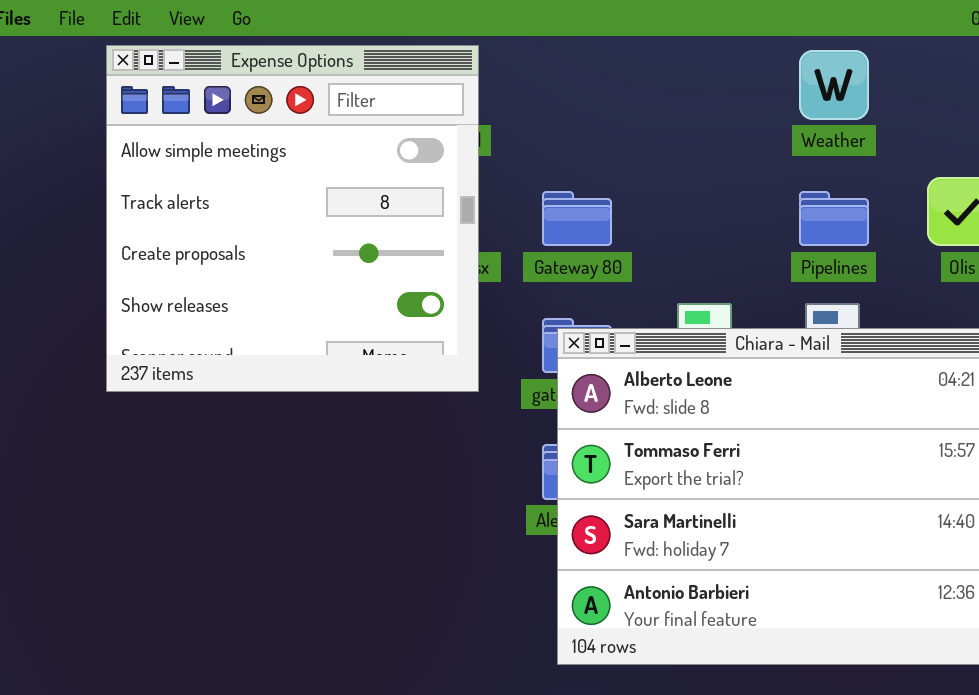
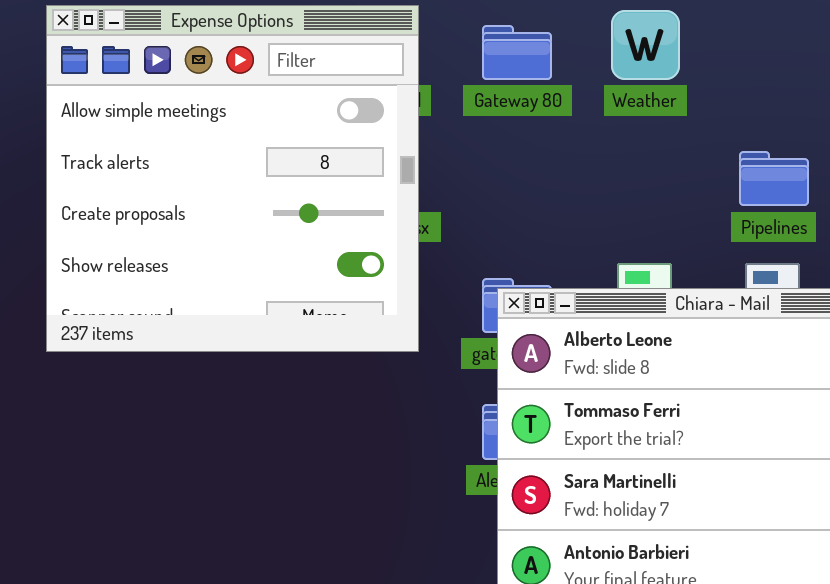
Weather: [799,50,869,120] -> [611,10,680,80], moved
Gateway 80: [542,191,612,246] -> [482,25,552,80], moved

